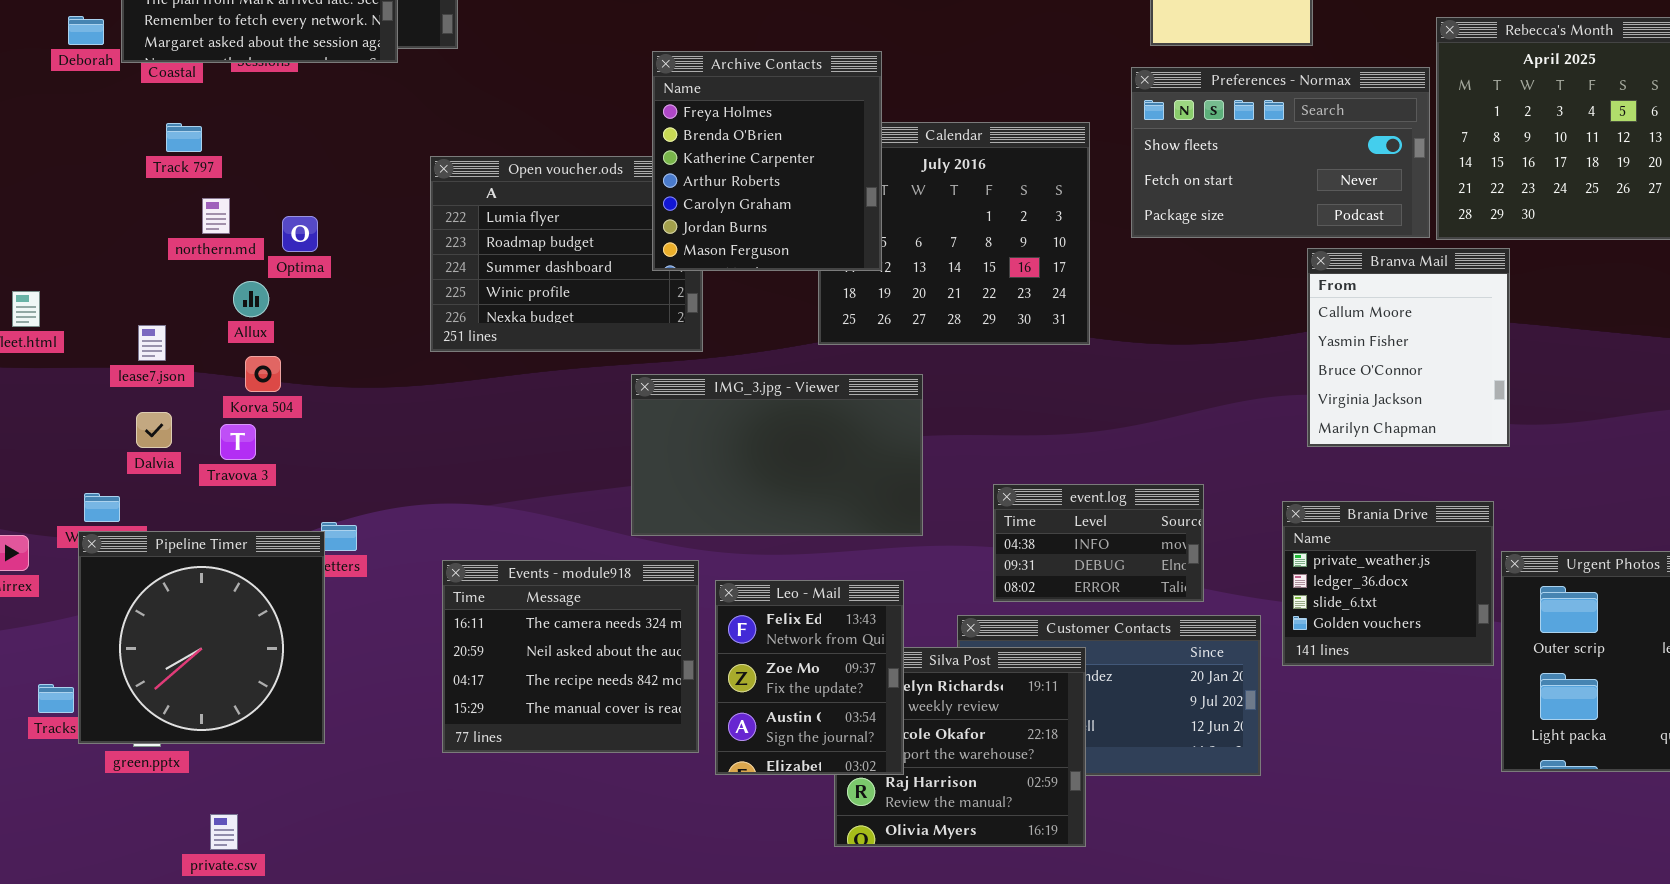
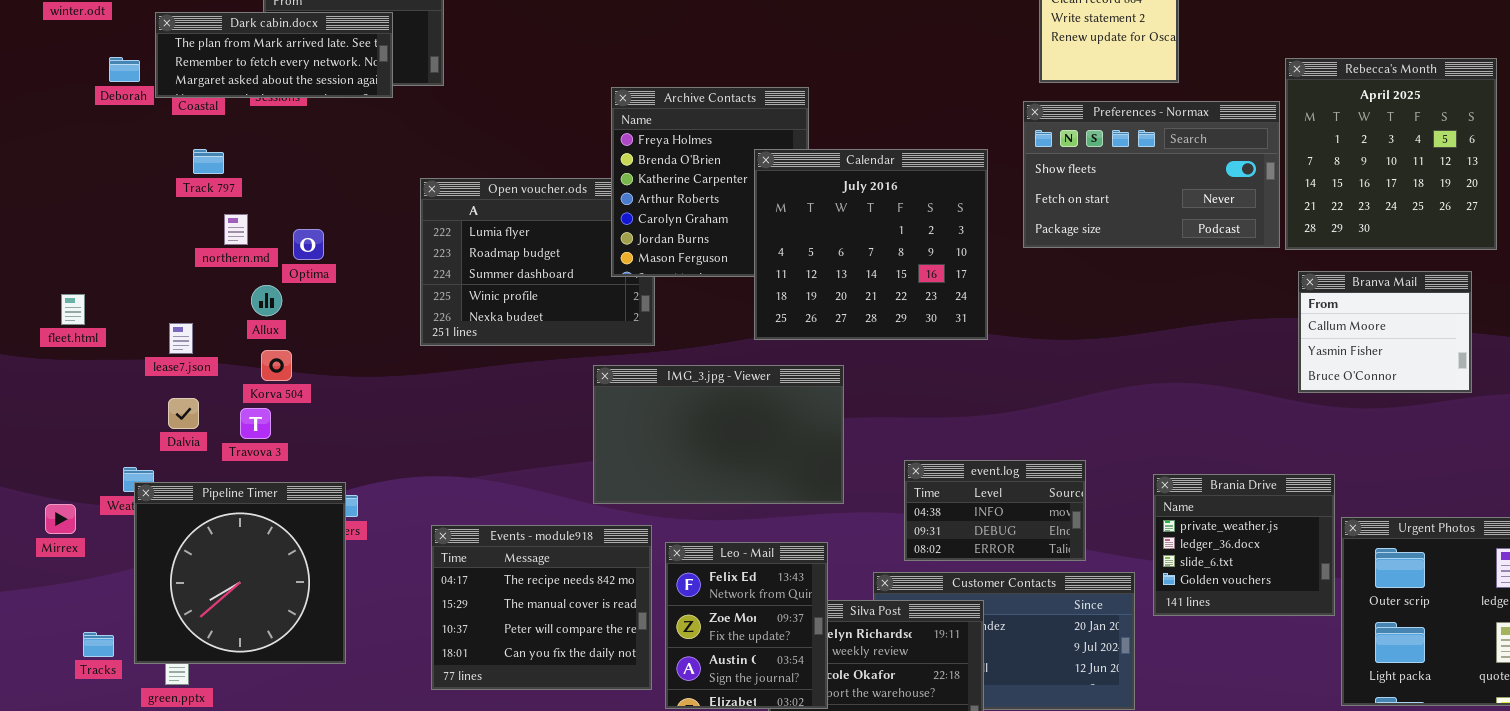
Calendar: [818,122,1090,345] -> [754,149,988,340], raised
Branva Mail: [1307,248,1510,447] -> [1298,271,1472,393], moved, resized
Pipeline Timer: [78,531,325,744] -> [134,482,346,664], moved
Events - module918: [442,560,699,753] -> [431,525,652,690], scrolled down 2 rows

